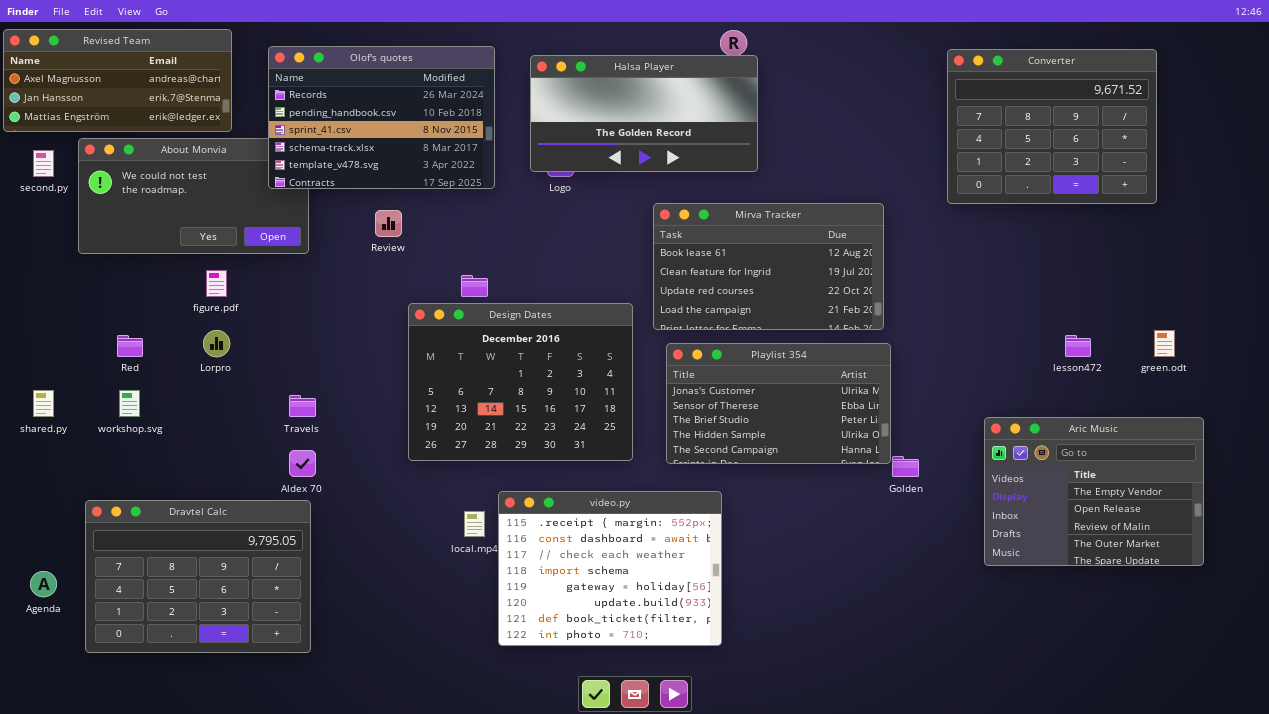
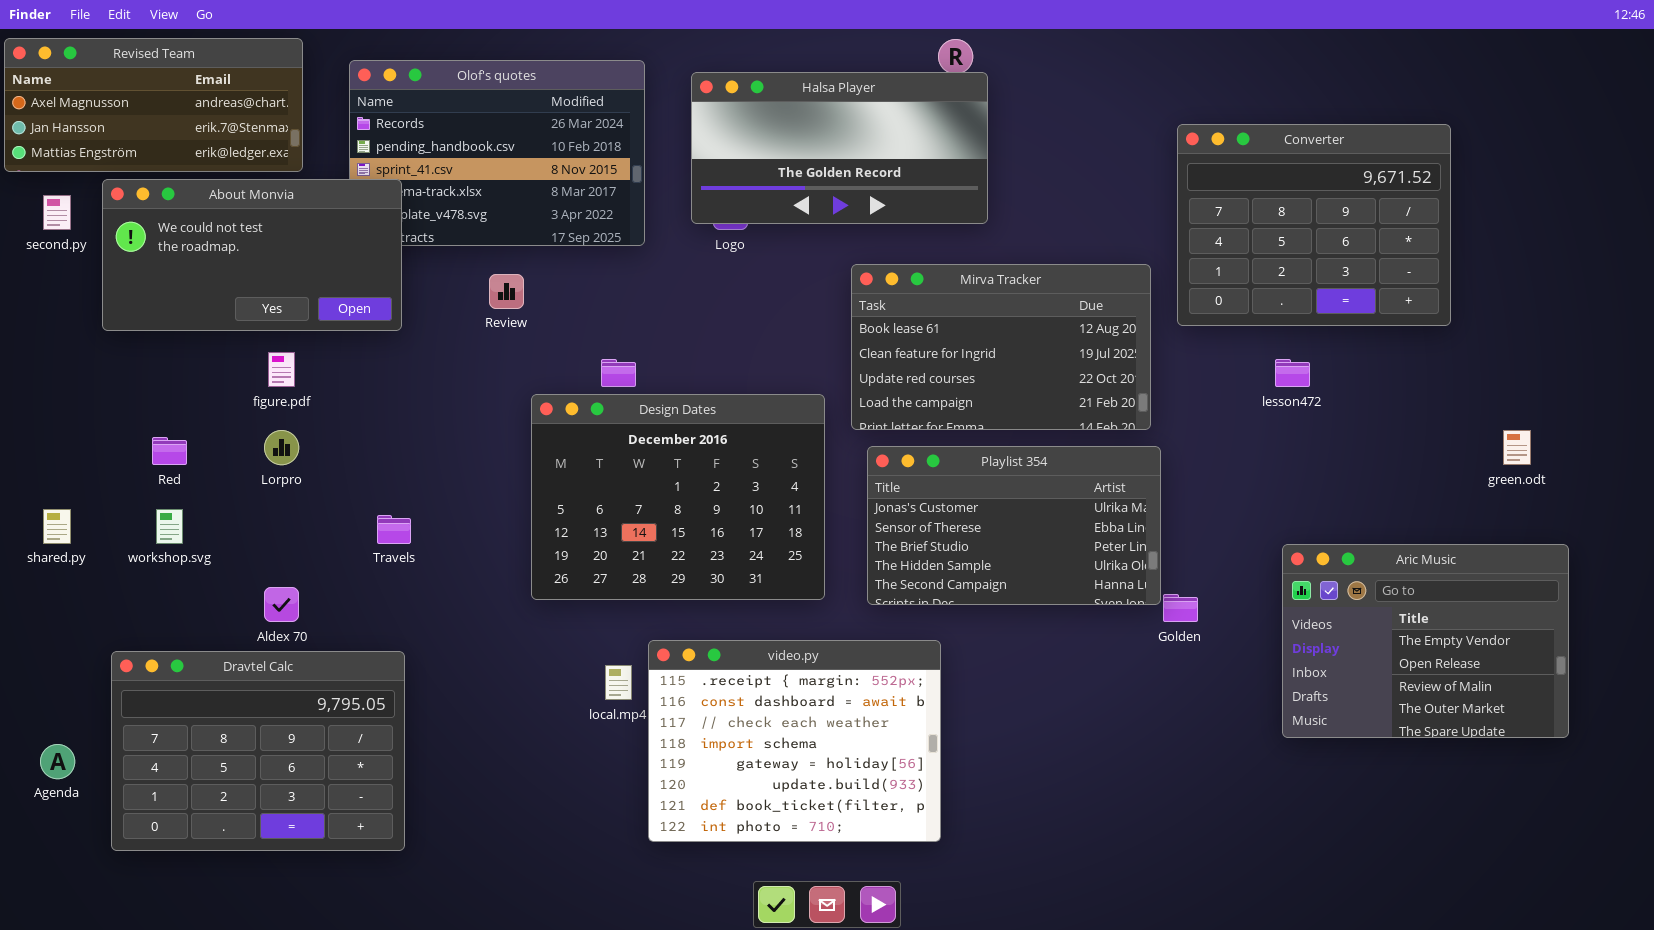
Converter: [947,49,1157,204] -> [1177,124,1451,326], moved
About Monvia: [78,138,309,254] -> [102,179,402,331], raised
lesson472: [1065,335,1091,357] -> [1275,359,1310,387], moved
Aldex 70: [289,450,316,477] -> [264,587,299,622], moved

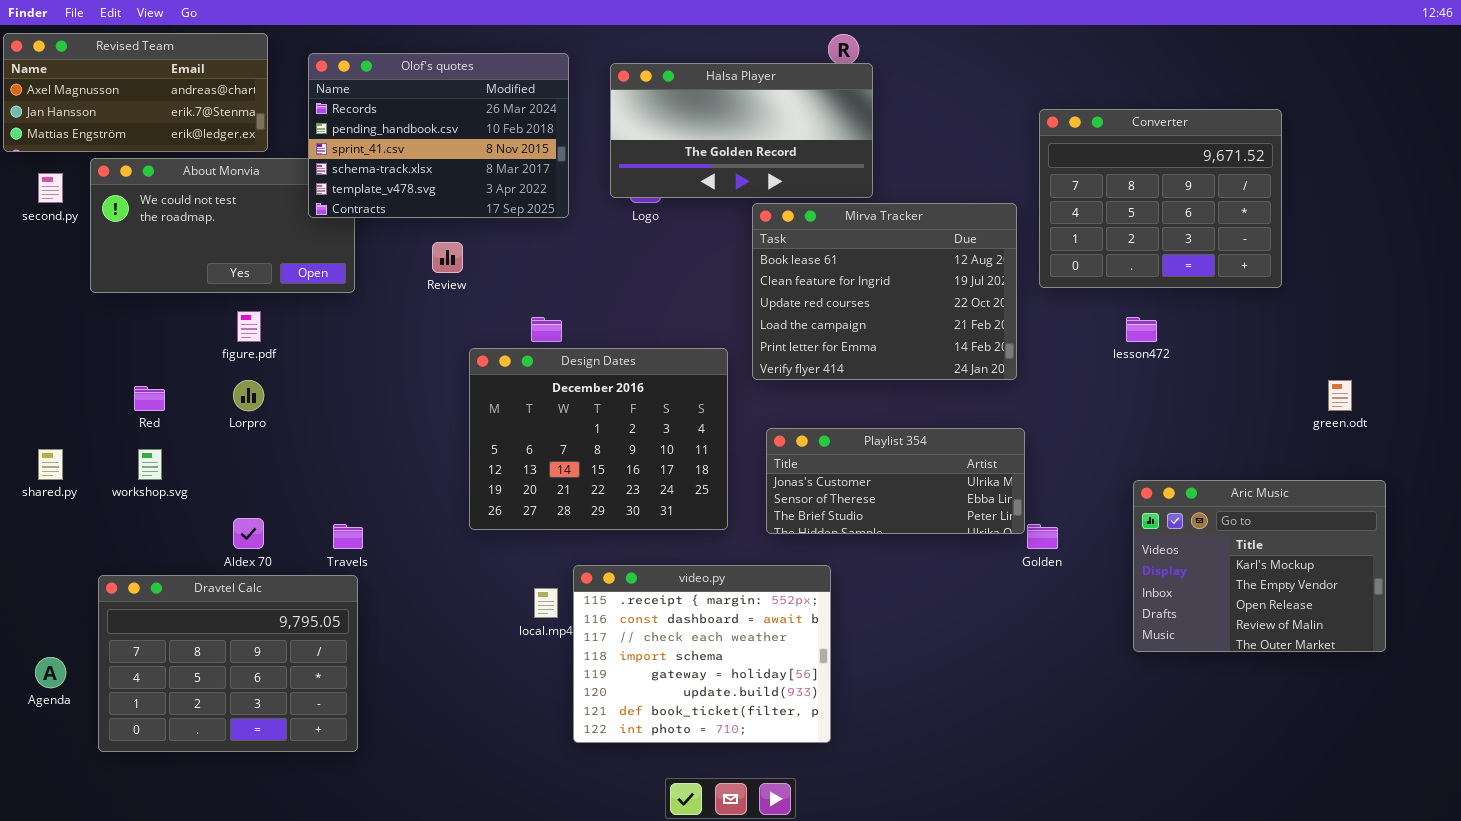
Olof's quotes: [349,60,645,246] -> [308,53,569,218], raised
Mirva Tracker: [851,264,1151,430] -> [752,203,1017,380], resized
Playlist 354: [867,446,1161,605] -> [766,428,1025,534], resized
Travels: [377,515,411,544] -> [333,524,363,549], moved
Aric Music: [1282,544,1569,738] -> [1133,480,1386,652], scrolled up 1 row

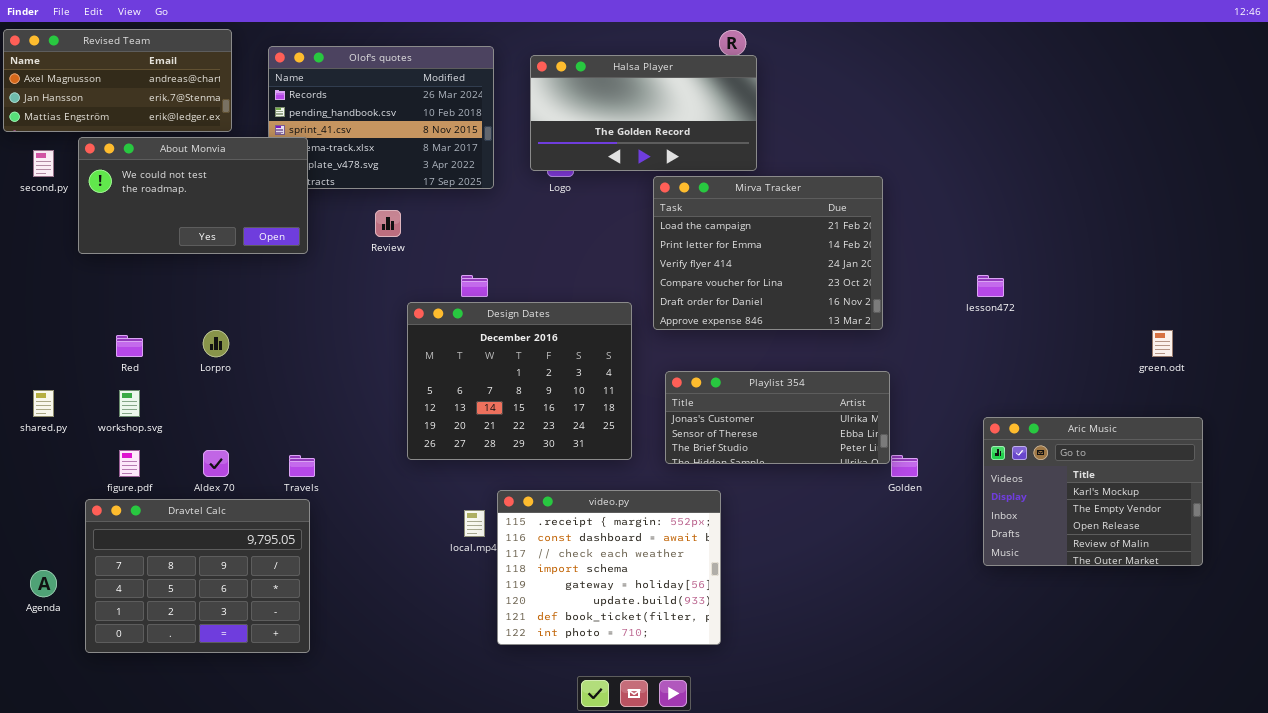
Converter: [1039,109,1282,288] -> none, closed
About Monvia: [90,158,355,293] -> [78,137,308,254], raised
Mirva Tracker: [752,203,1017,380] -> [653,176,883,330], scrolled down 3 rows
figure.pdf: [237,311,261,342] -> [119,450,140,477], moved

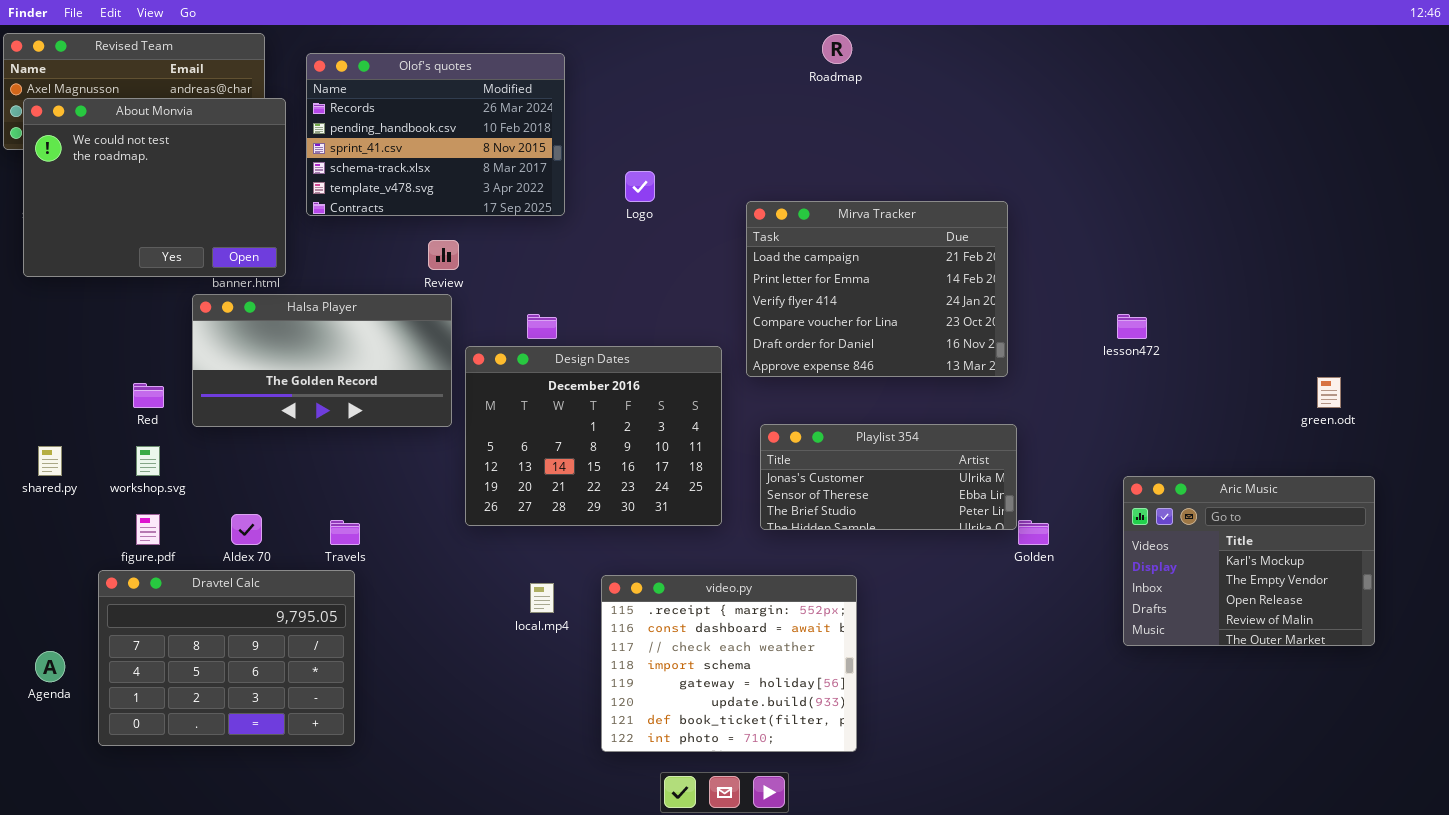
Halsa Player: [530,55,757,171] -> [192,294,452,427], moved
About Monvia: [78,137,308,254] -> [23,98,286,277], moved, resized
video.py: [497,490,721,645] -> [601,575,857,752], moved

